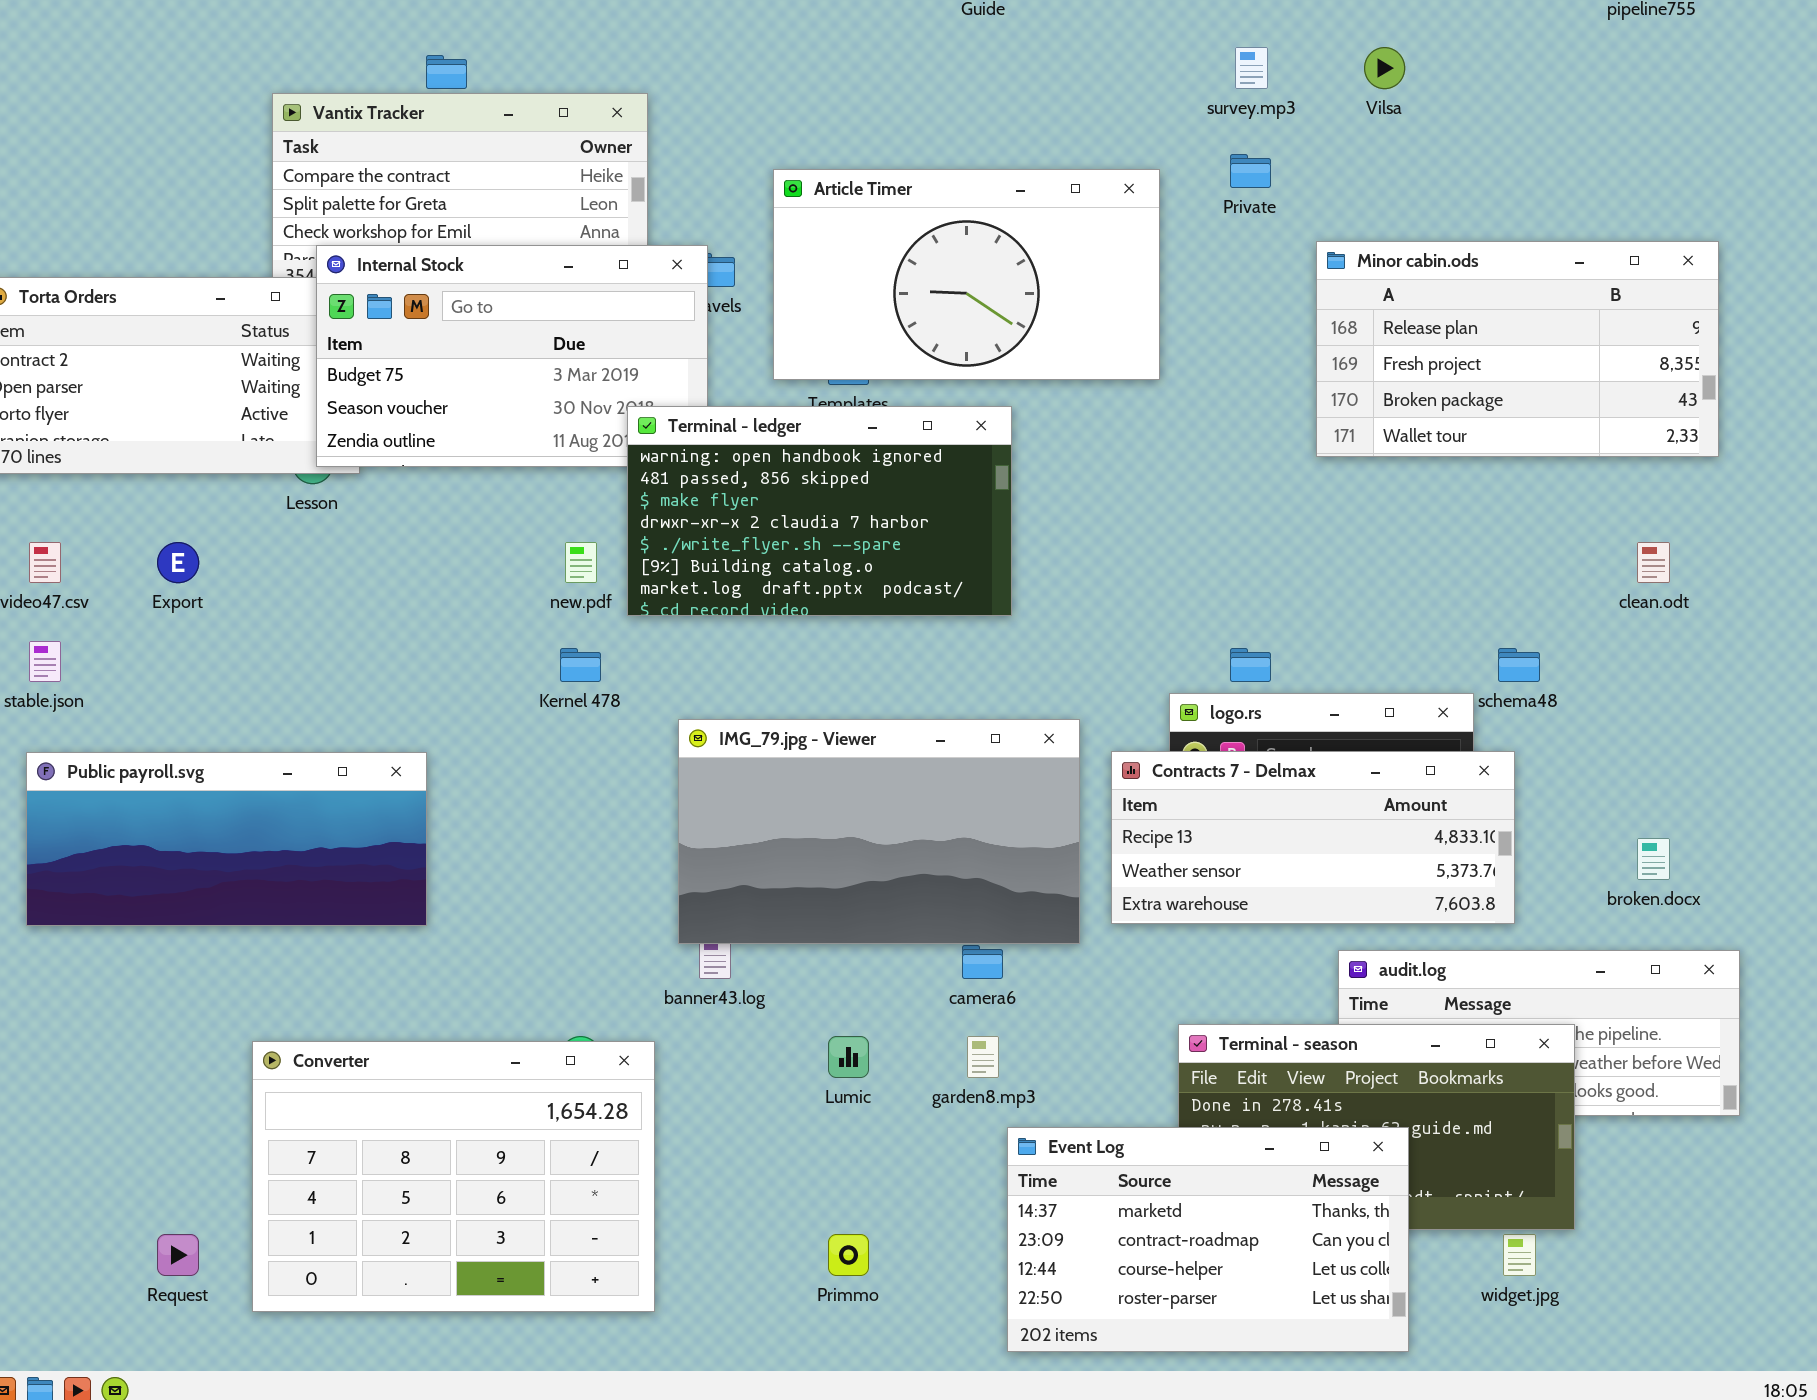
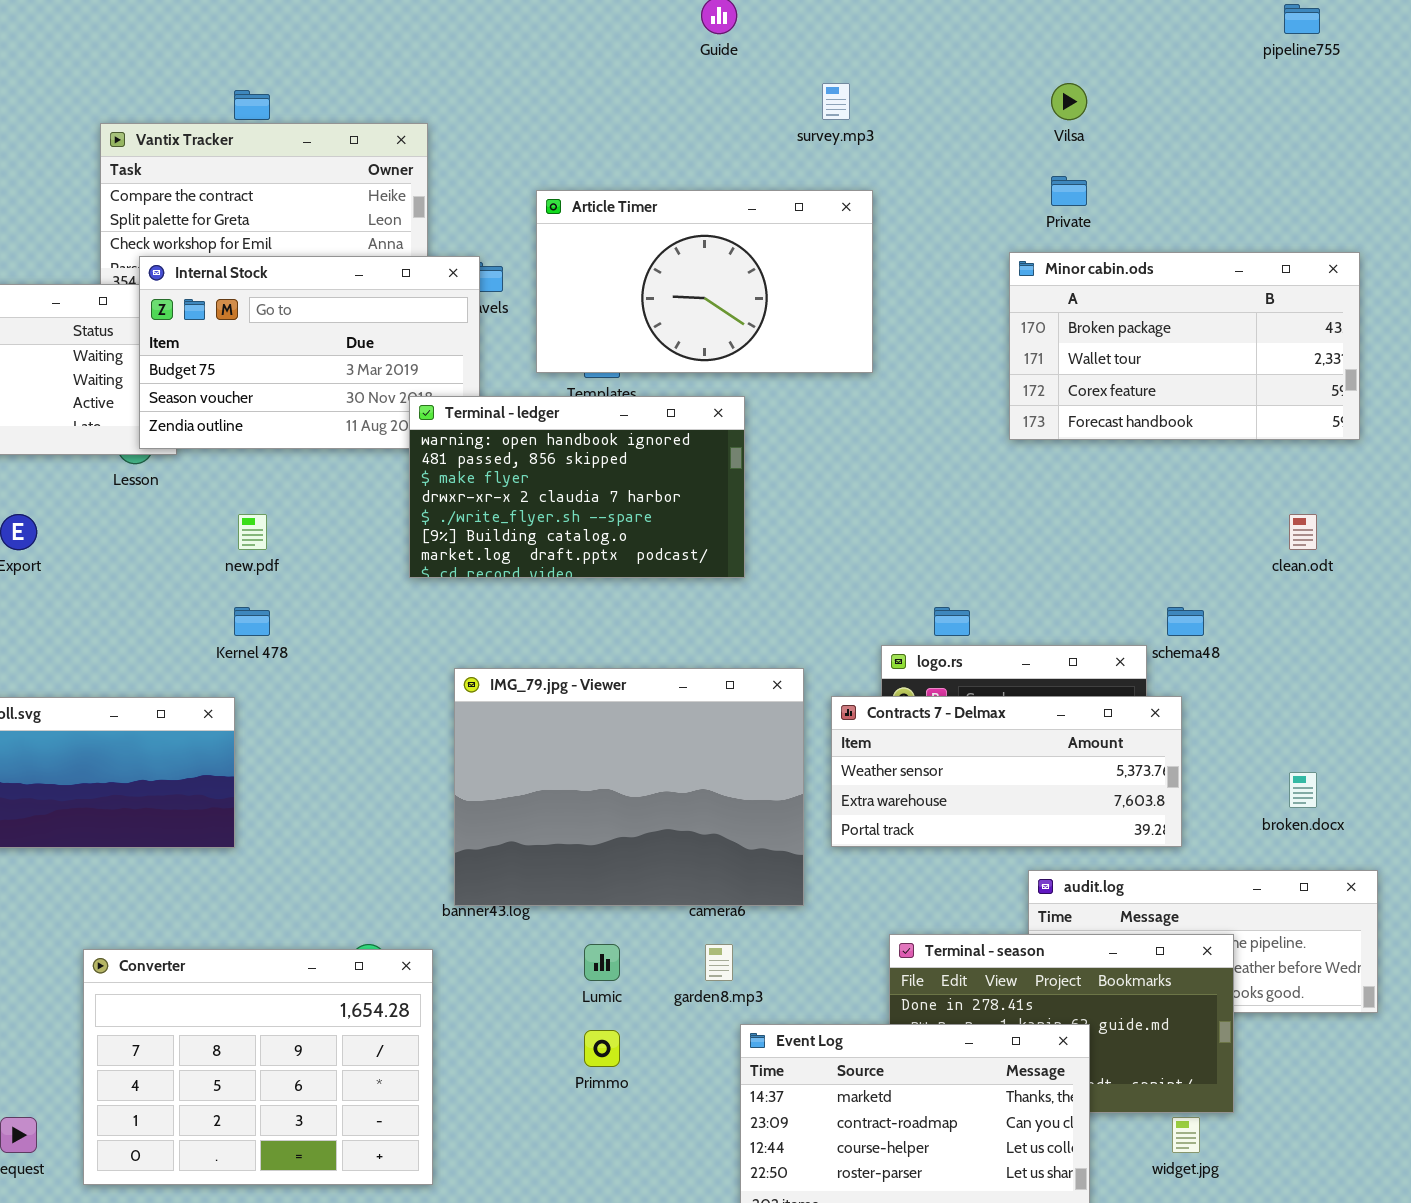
survey.mp3: [1235,47,1268,89] -> [822,83,850,120], moved
Private: [1230,154,1271,188] -> [1051,176,1087,206], moved
Minor cabin.ods: [1316,241,1719,457] -> [1009,252,1360,440], scrolled down 2 rows
new.pdf: [565,542,597,583] -> [238,514,267,550], moved
Kernel 478: [560,648,601,682] -> [234,607,270,636], moved
IMG_79.jpg - Viewer: [678,719,1080,944] -> [454,668,804,906], resized
Contracts 7 - Delmax: [1111,751,1515,924] -> [831,696,1182,847], scrolled down 1 row
Primmo: [828,1234,869,1276] -> [584,1030,620,1067], moved

